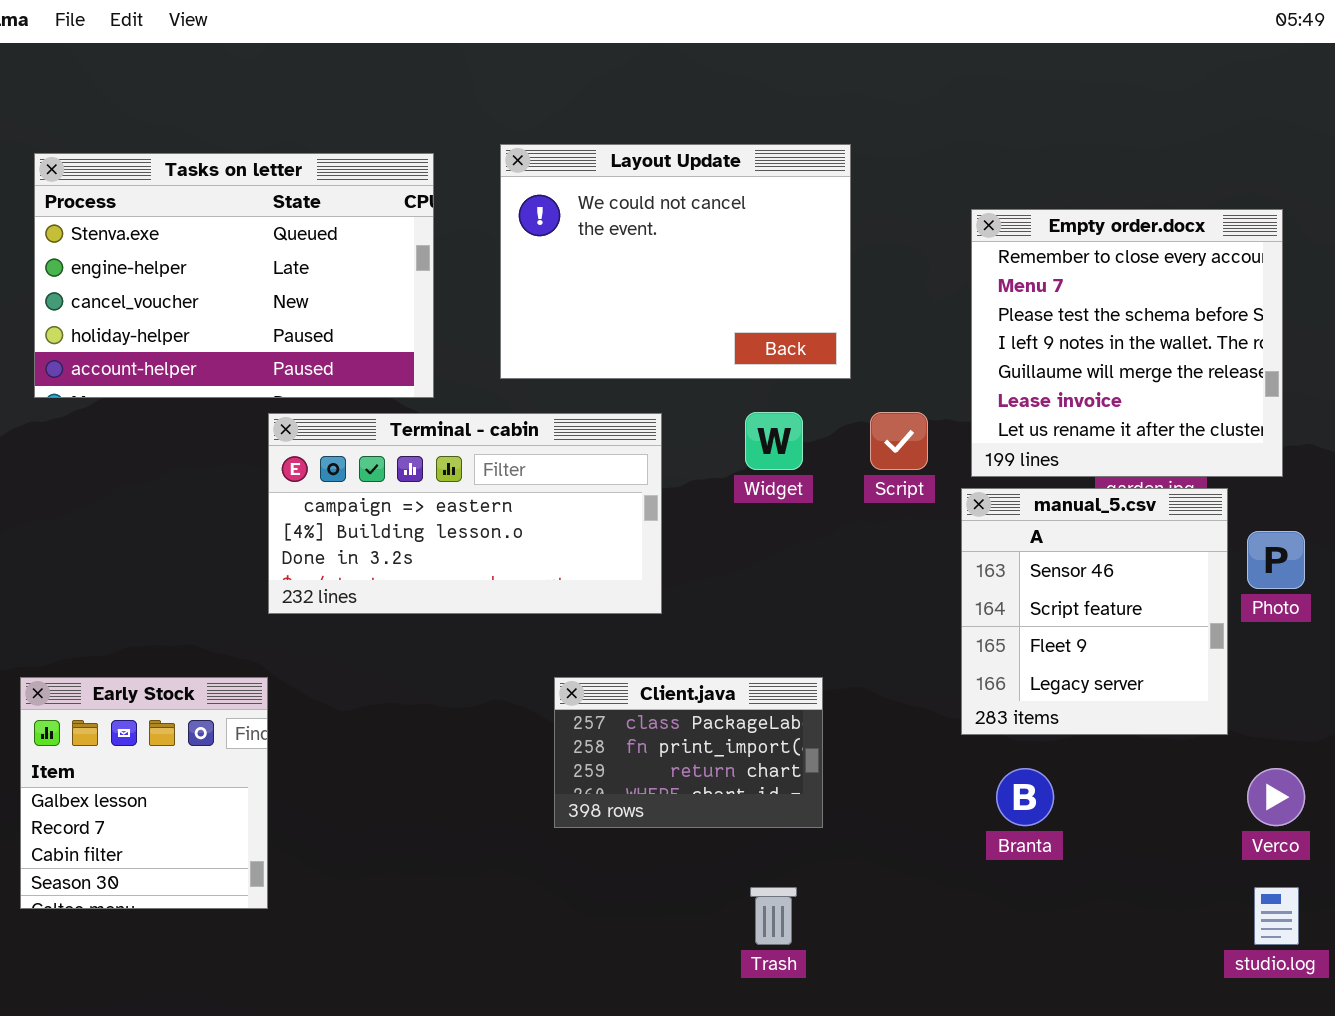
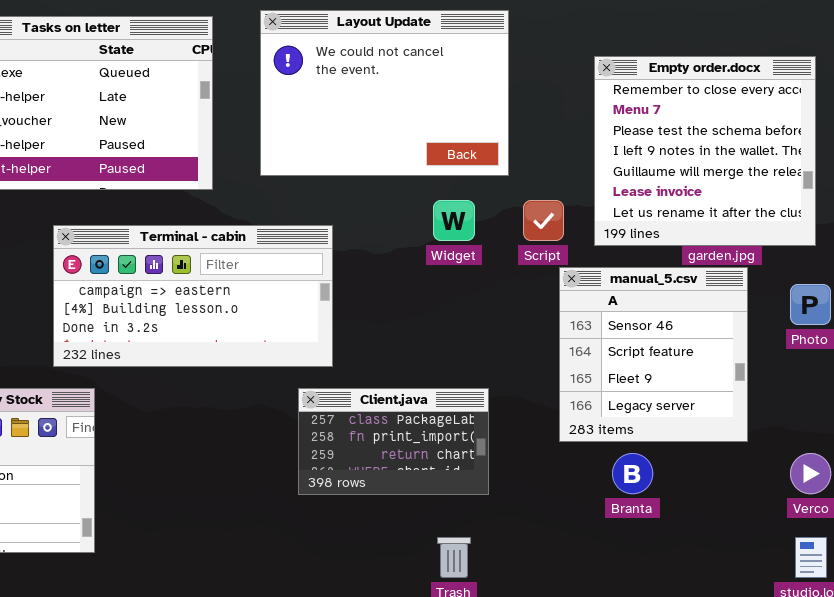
Terminal - cabin: [268,413,662,614] -> [53,225,333,367], moved
manual_5.csv: [961,488,1228,735] -> [559,267,748,442], moved

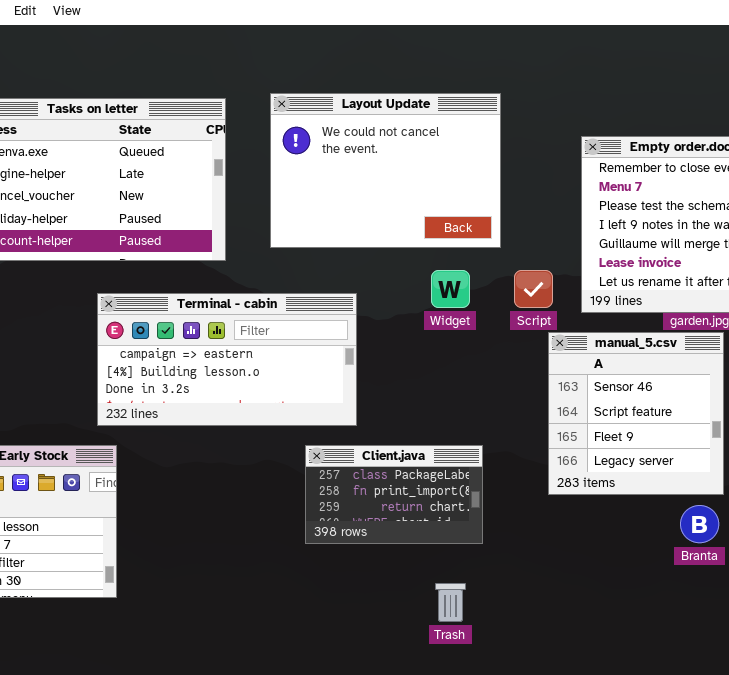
Terminal - cabin: [53,225,333,367] -> [97,293,357,426], moved
Branta: [612,453,653,494] -> [680,505,719,543], moved

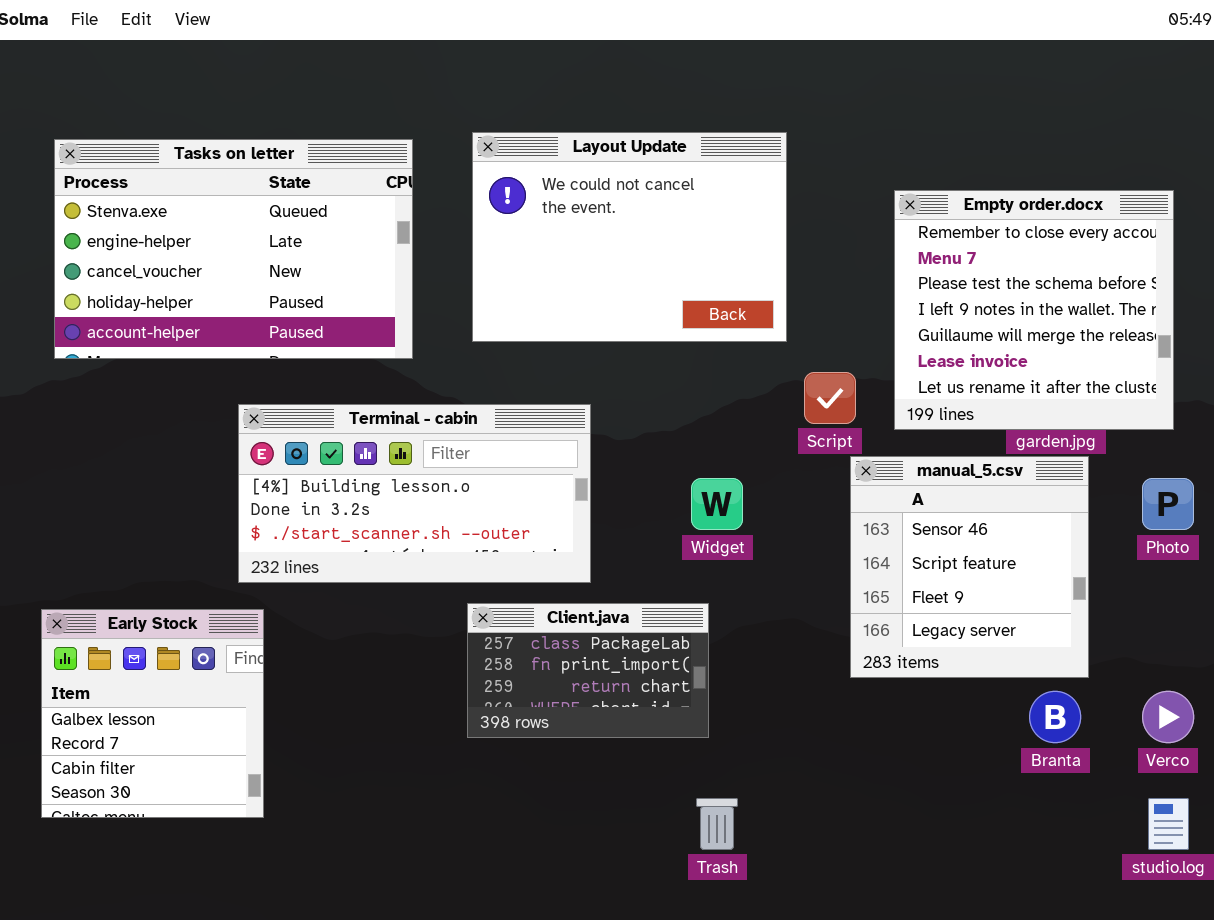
Widget: [431,270,470,308] -> [691,478,743,530], moved
Terminal - cabin: [97,293,357,426] -> [238,404,591,583], scrolled down 1 row
Client.java: [305,445,483,544] -> [467,603,709,738], moved

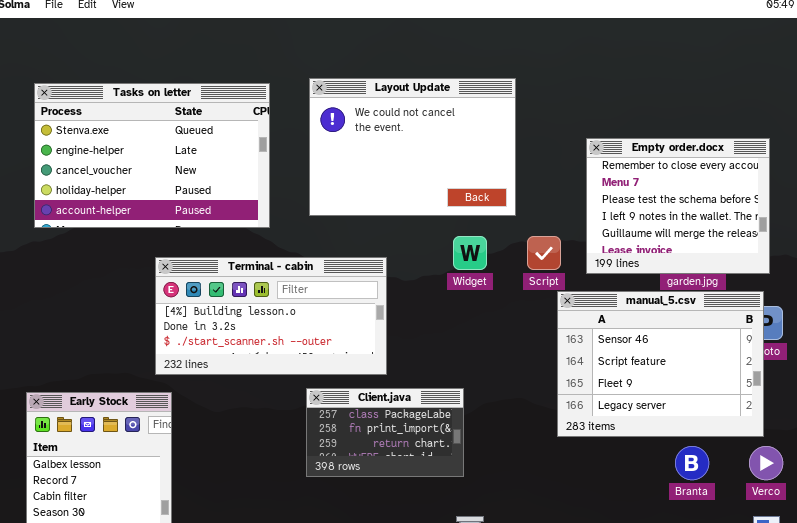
Empty order.docx: [894,190,1174,430] -> [586,138,770,274], resized
manual_5.csv: [850,456,1089,678] -> [557,291,764,437], resized
Widget: [691,478,743,530] -> [453,236,487,270], moved

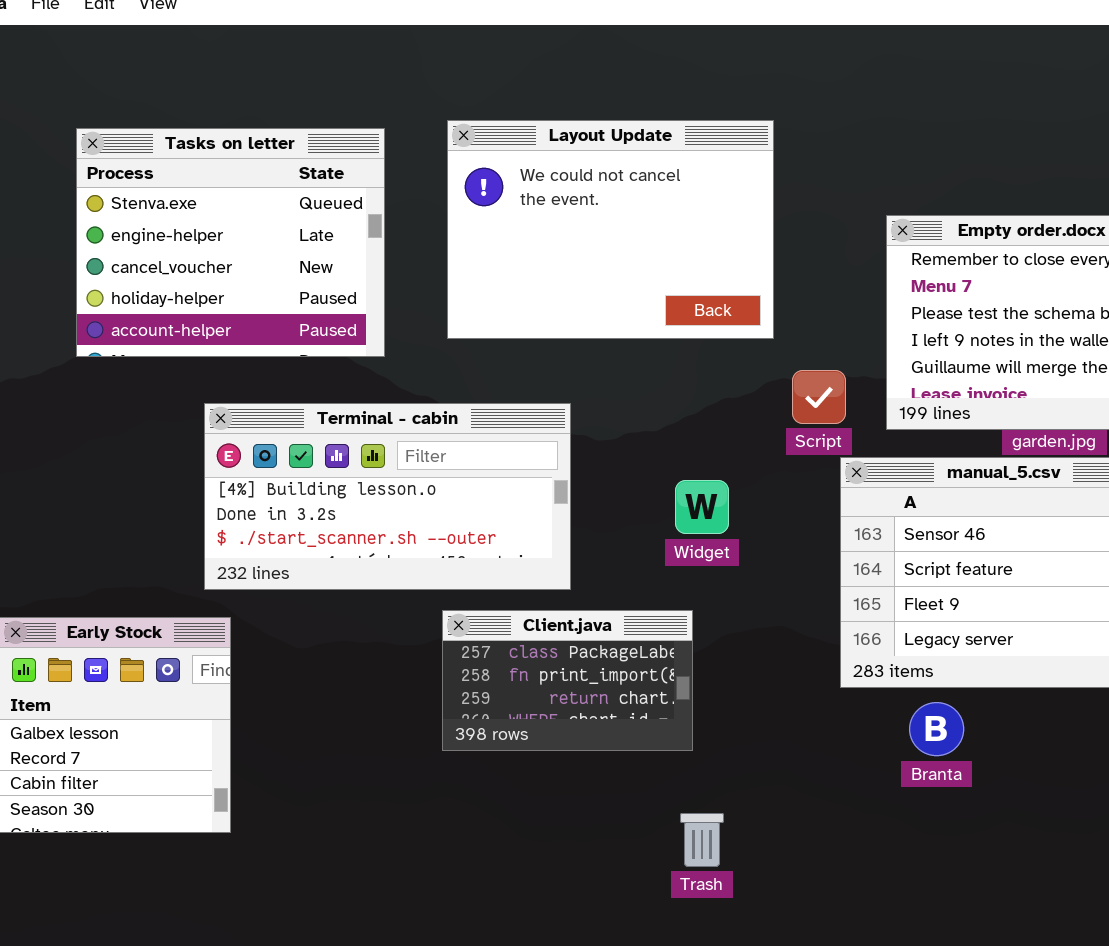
Tasks on letter: [34,83,270,228] -> [76,128,385,357], resized
Widget: [453,236,487,270] -> [675,480,729,534], moved
Branta: [675,446,709,480] -> [909,702,964,756], moved

